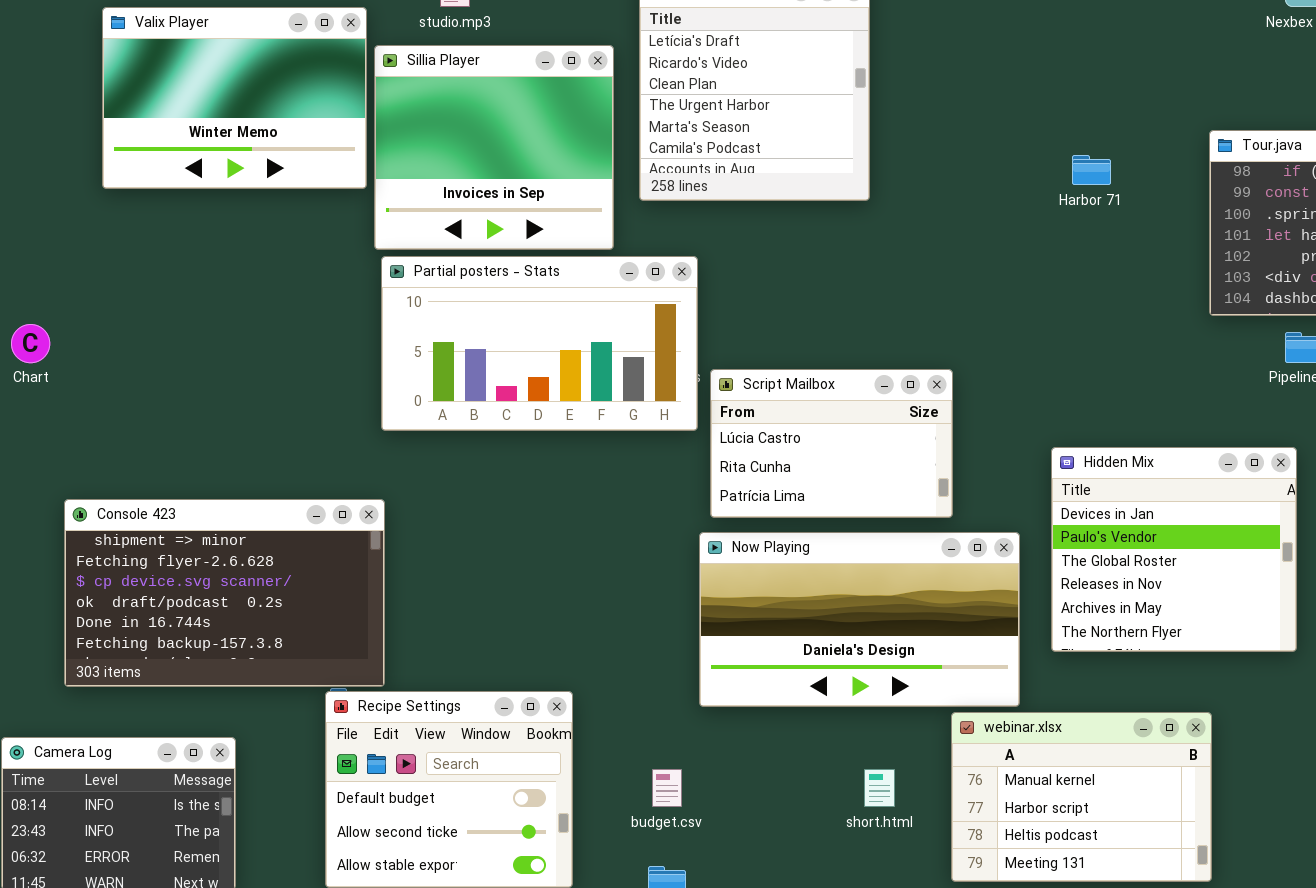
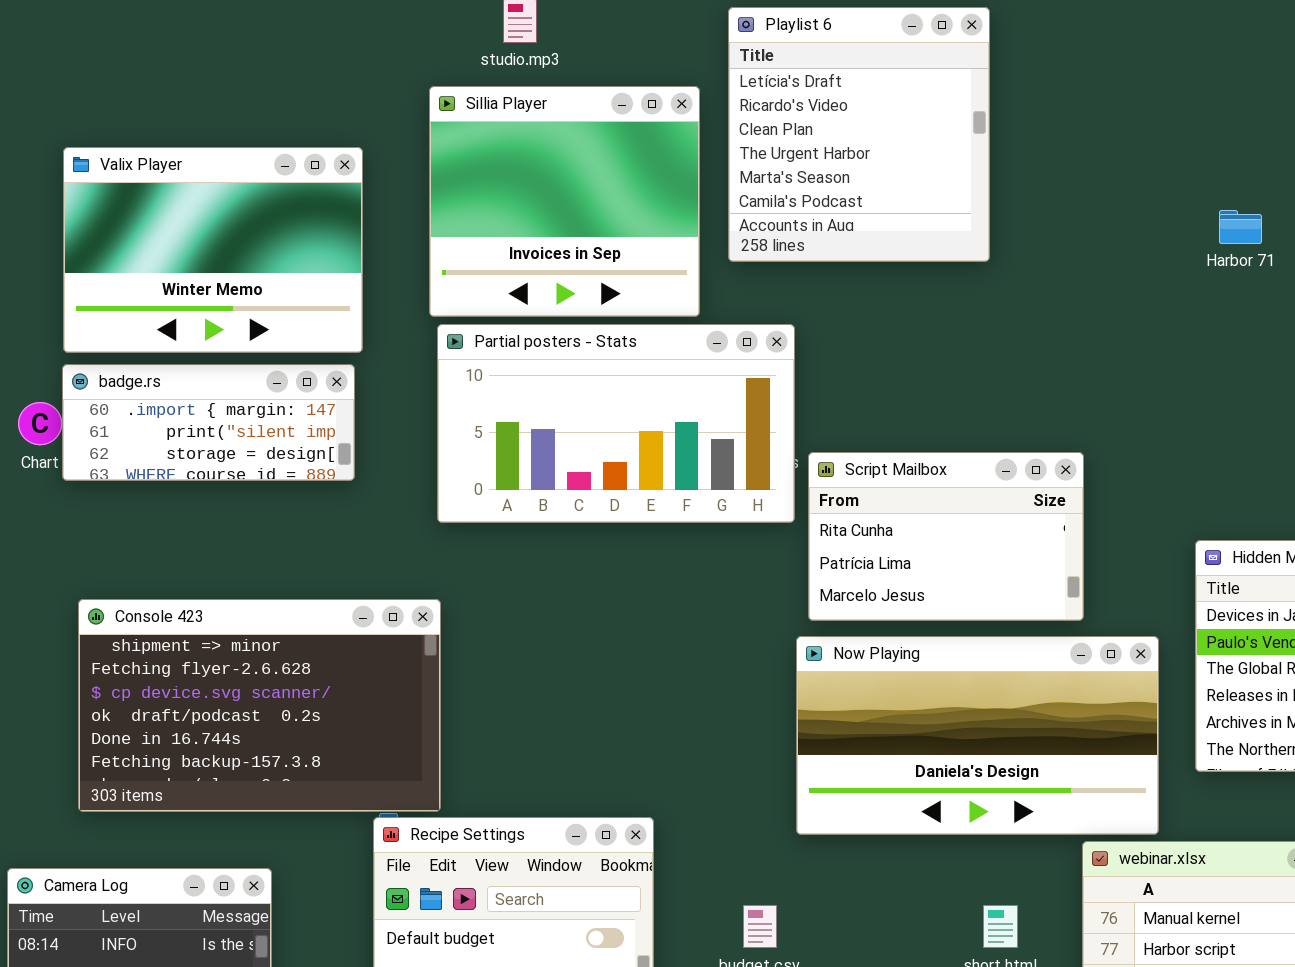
Valix Player: [102,7,367,189] -> [63,147,363,353], moved
badge.rs: none -> [62,364,355,481], opened
Script Mailbox: [710,369,953,518] -> [808,452,1084,621], scrolled down 1 row

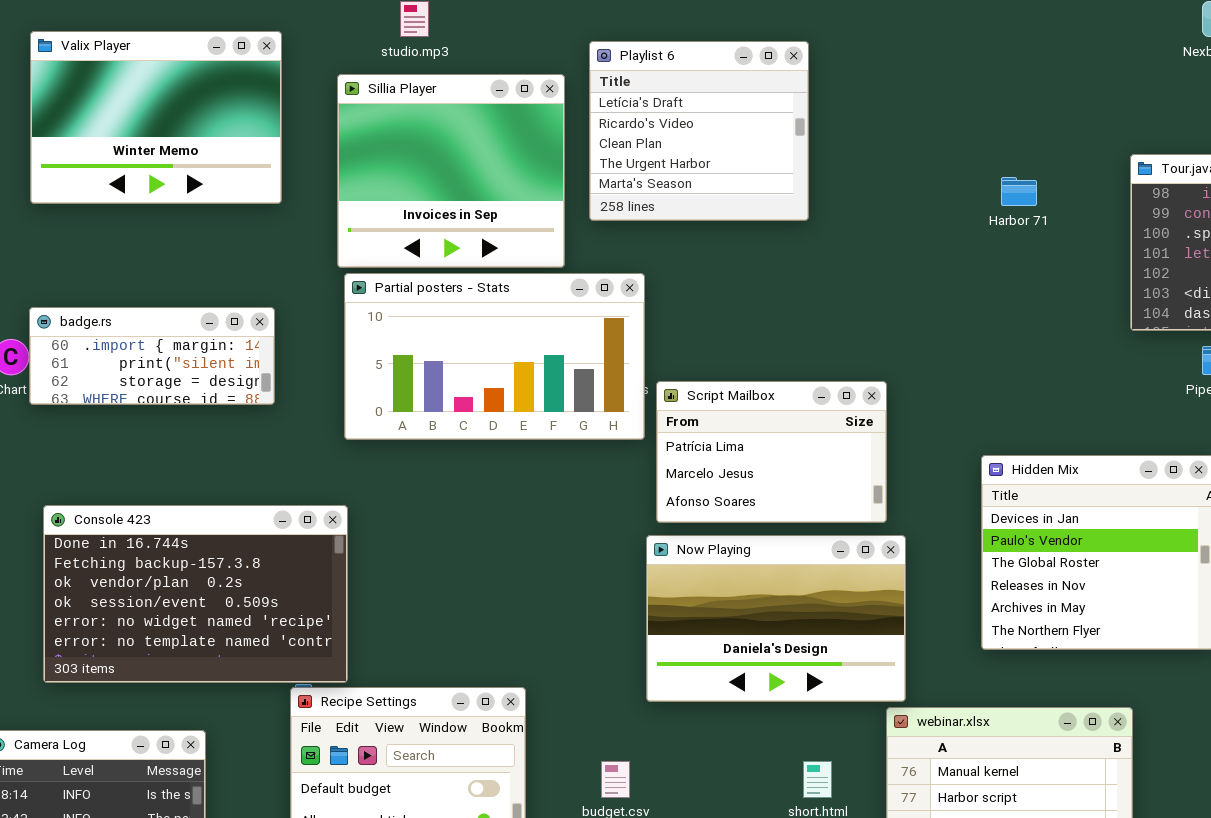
Playlist 6: [728,7,990,262] -> [589,41,809,221], resized
Valix Player: [63,147,363,353] -> [30,31,282,204], moved
Script Mailbox: [808,452,1084,621] -> [656,381,887,523], scrolled down 1 row
Console 423: [78,599,441,812] -> [43,505,348,683], scrolled down 4 rows
Now Playing: [796,636,1159,835] -> [646,535,906,702], resized

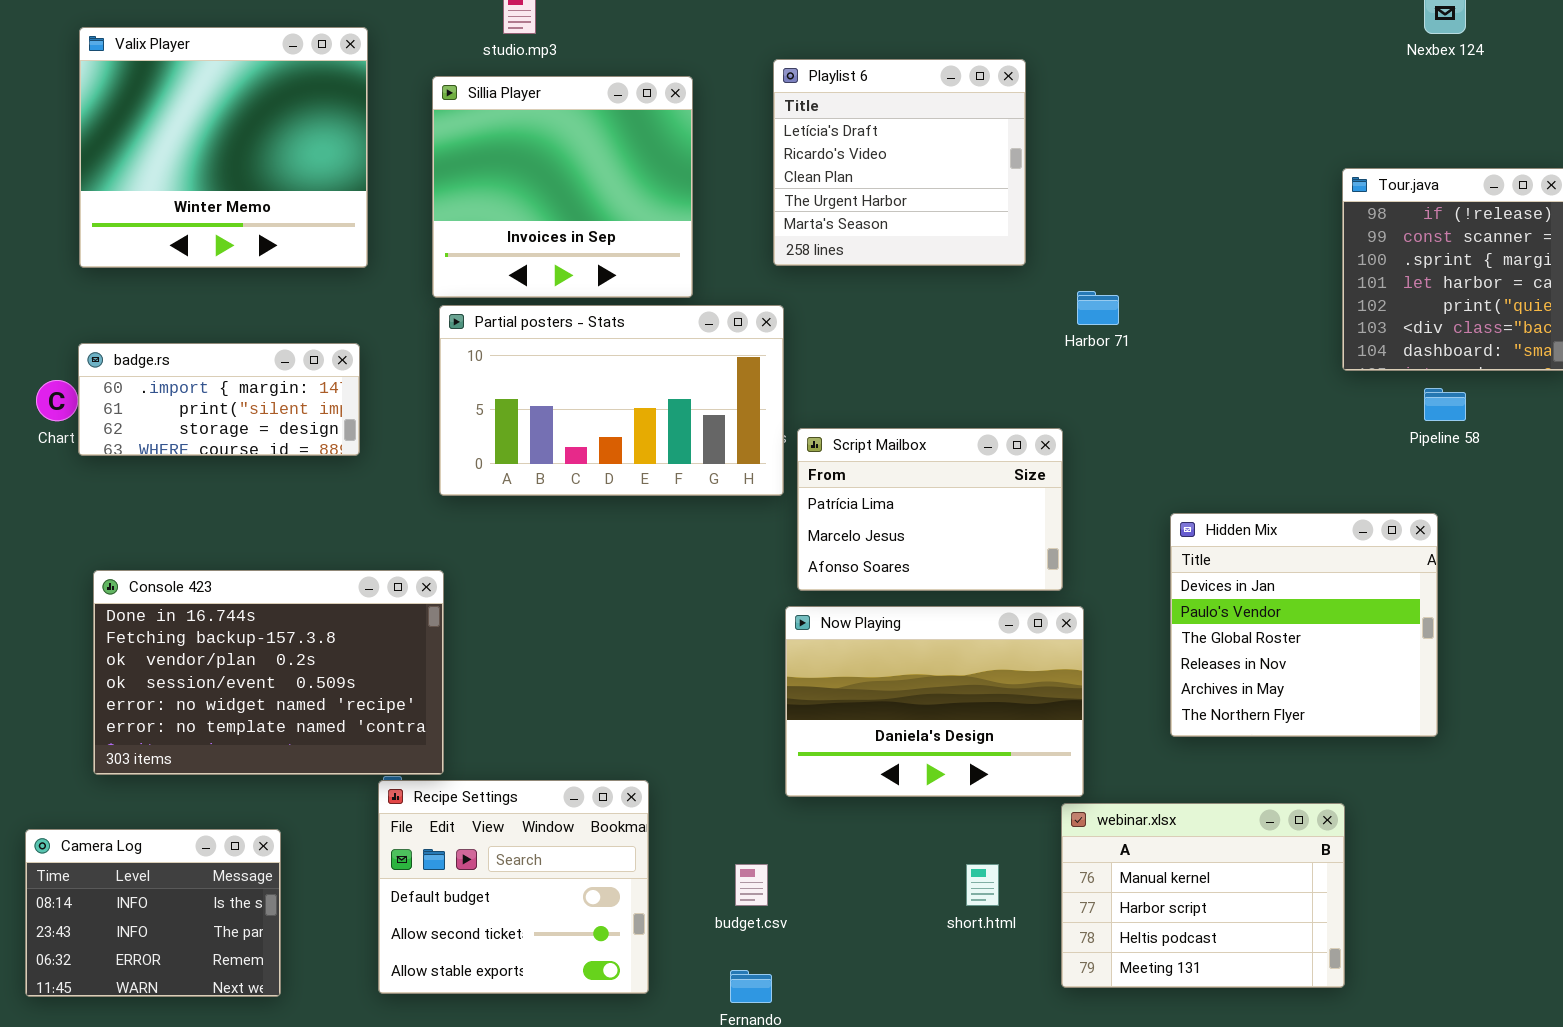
Valix Player: [30,31,282,204] -> [79,27,368,268], resized
Playlist 6: [589,41,809,221] -> [773,59,1026,266], moved
Harbor 71: [1001,177,1037,206] -> [1077,291,1119,325], moved

